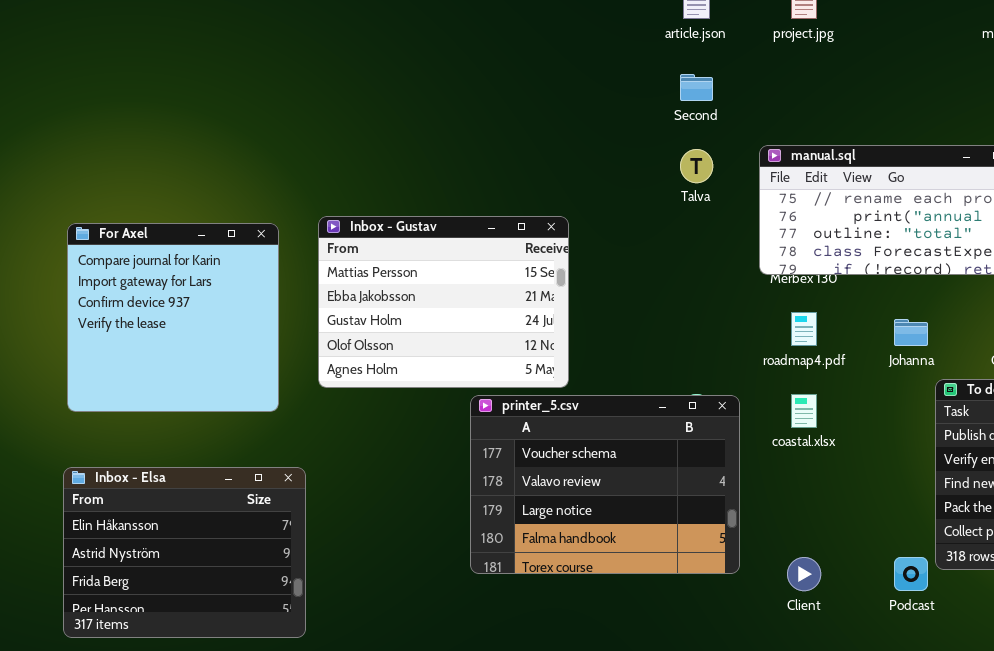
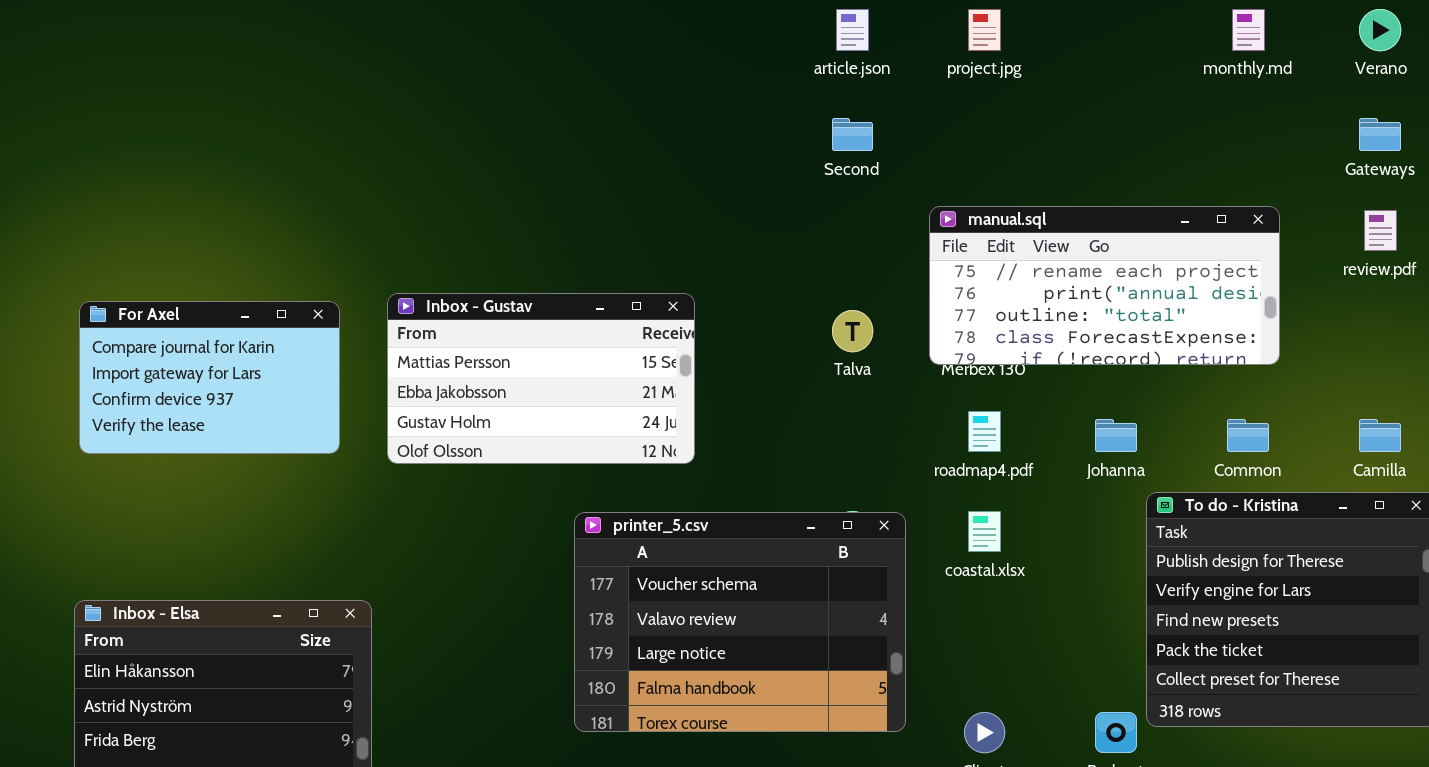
Talva: [680,149,713,183] -> [832,310,873,352], moved
Inbox - Gustav: [318,216,569,388] -> [387,293,695,464], resized
For Axel: [67,223,279,412] -> [79,301,340,454], resized

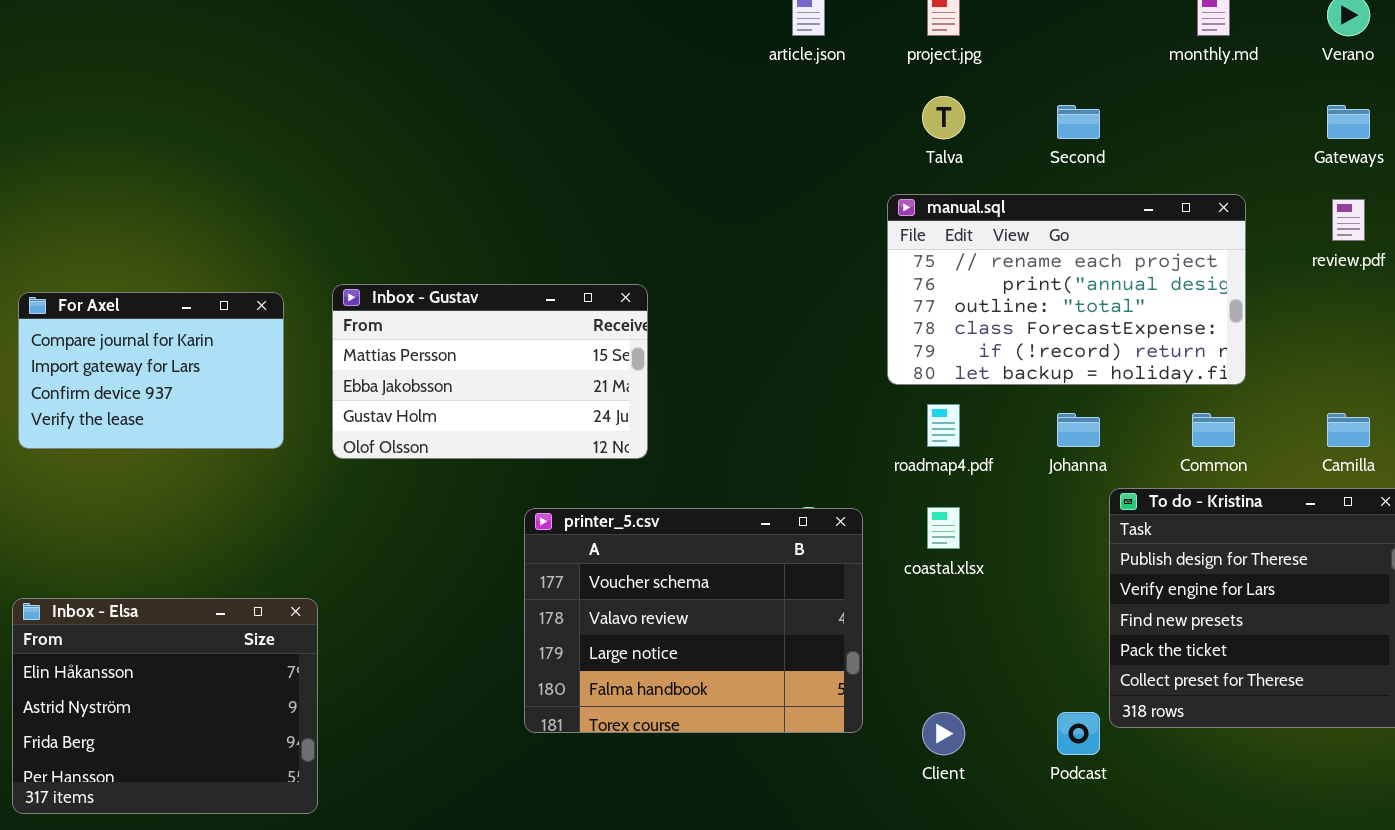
Second: [832,118,873,151] -> [1057,105,1100,139], moved
manual.sql: [929,206,1280,365] -> [887,194,1246,385], resized
Talva: [832,310,873,352] -> [922,96,965,139], moved

